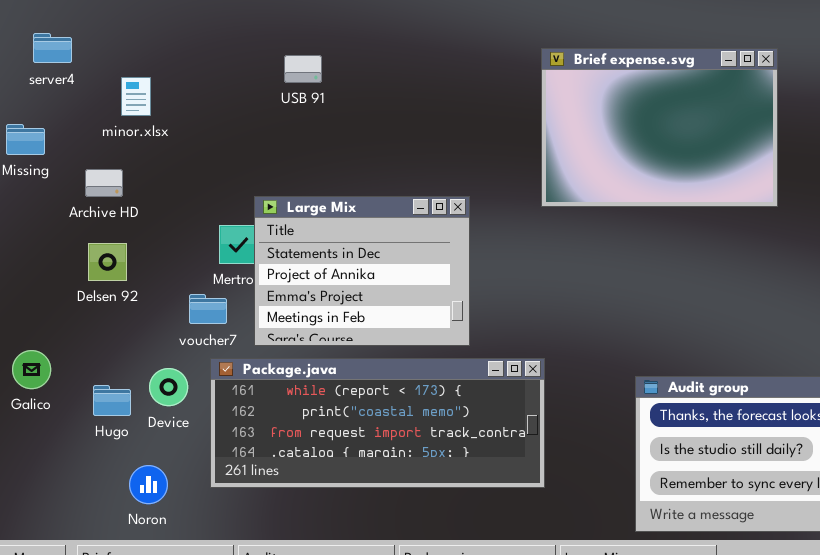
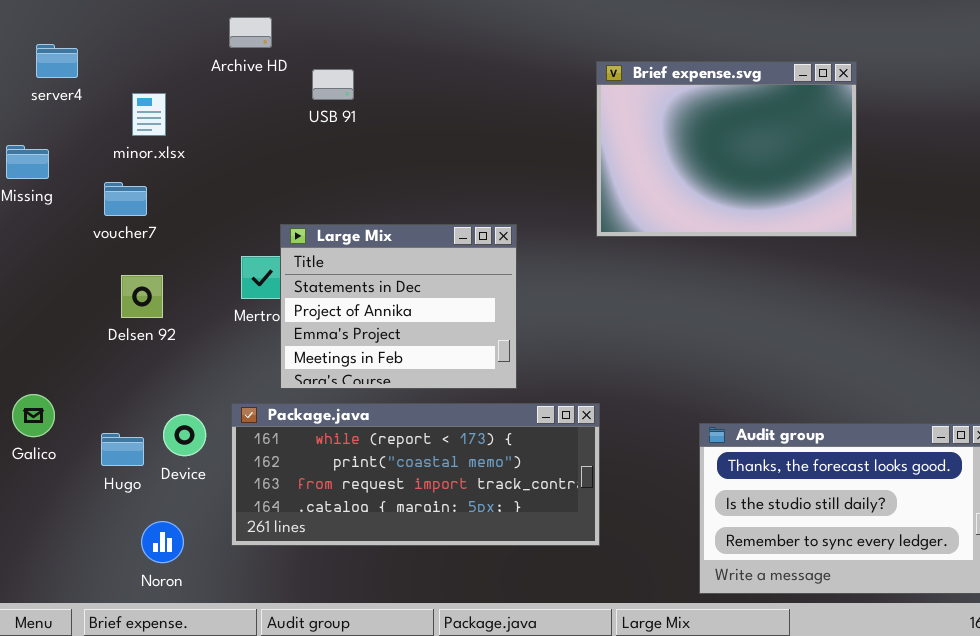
Archive HD: [85,169,123,197] -> [229,17,272,48], moved
Delsen 92: [88,243,127,281] -> [121,275,163,318], moved
voucher7: [189,294,227,324] -> [104,182,147,216], moved

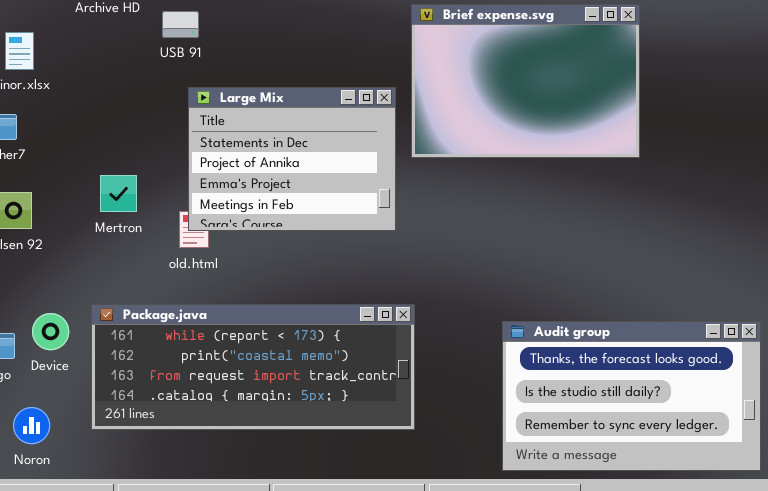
Large Mix: [280,224,517,389] -> [188,87,396,231], moved

